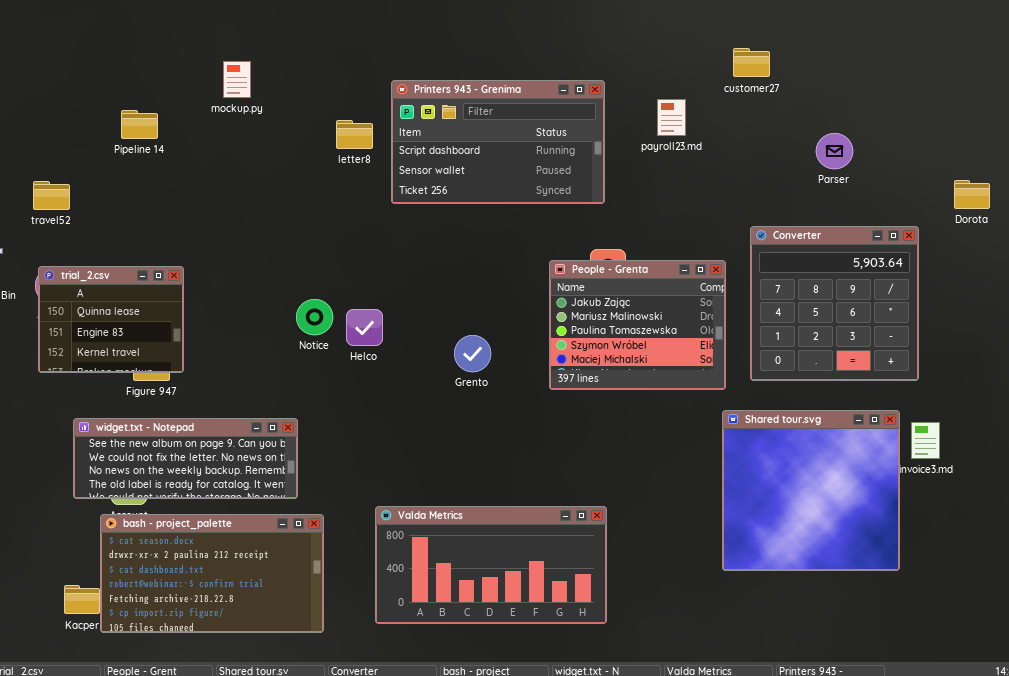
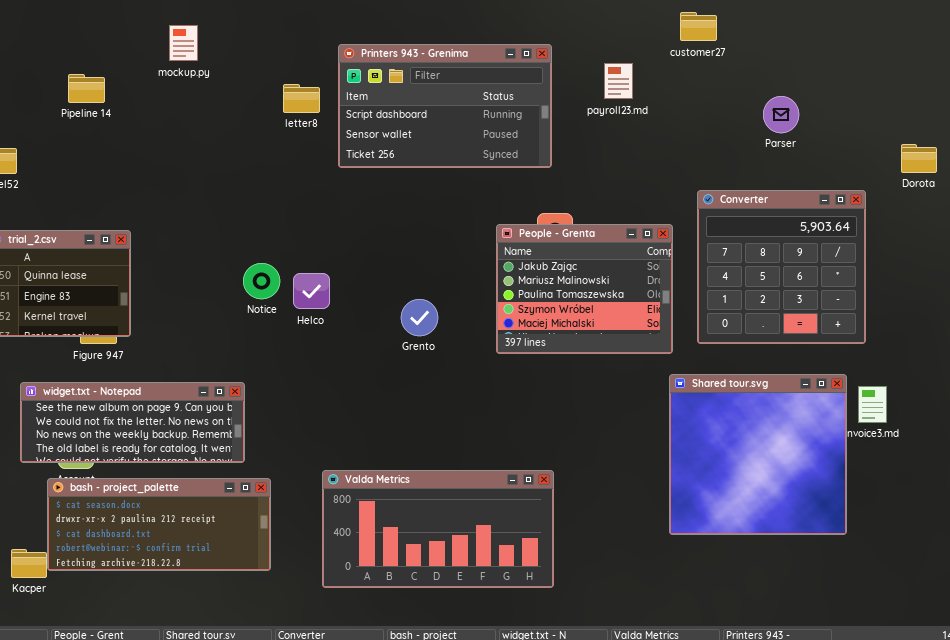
bash - project_palette: [100,514,324,633] -> [47,478,271,571], resized

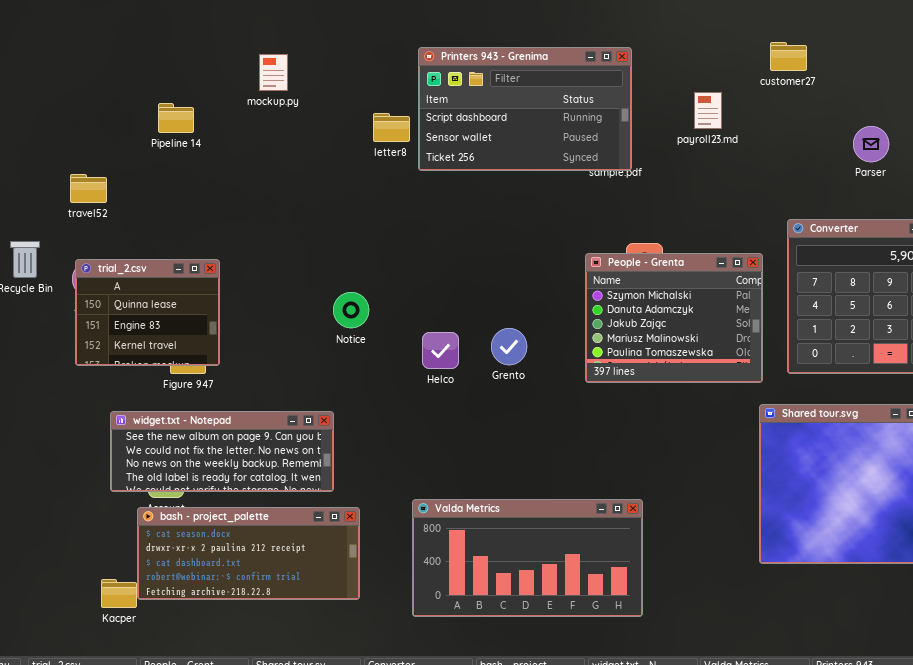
Printers 943 - Grenima: [338,44,552,168] -> [418,47,632,171], moved
People - Grenta: [496,224,673,354] -> [585,253,763,383], scrolled up 2 rows
Helco: [293,273,330,309] -> [422,332,459,369], moved

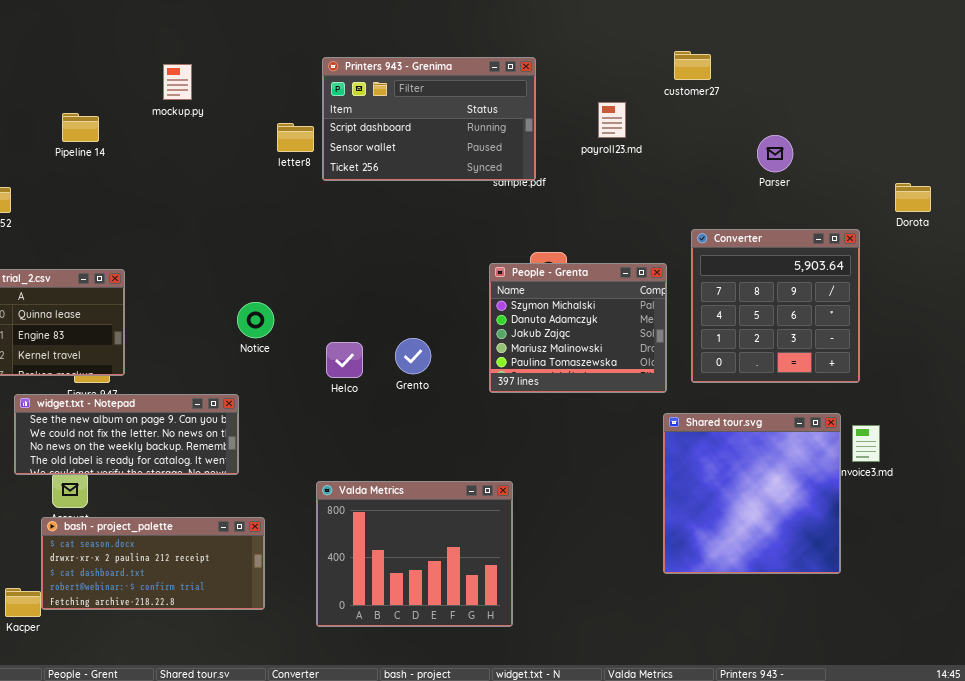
widget.txt - Notepad: [110,411,334,492] -> [14,394,239,475], moved
Valda Metrics: [412,499,643,617] -> [316,481,513,627], resized

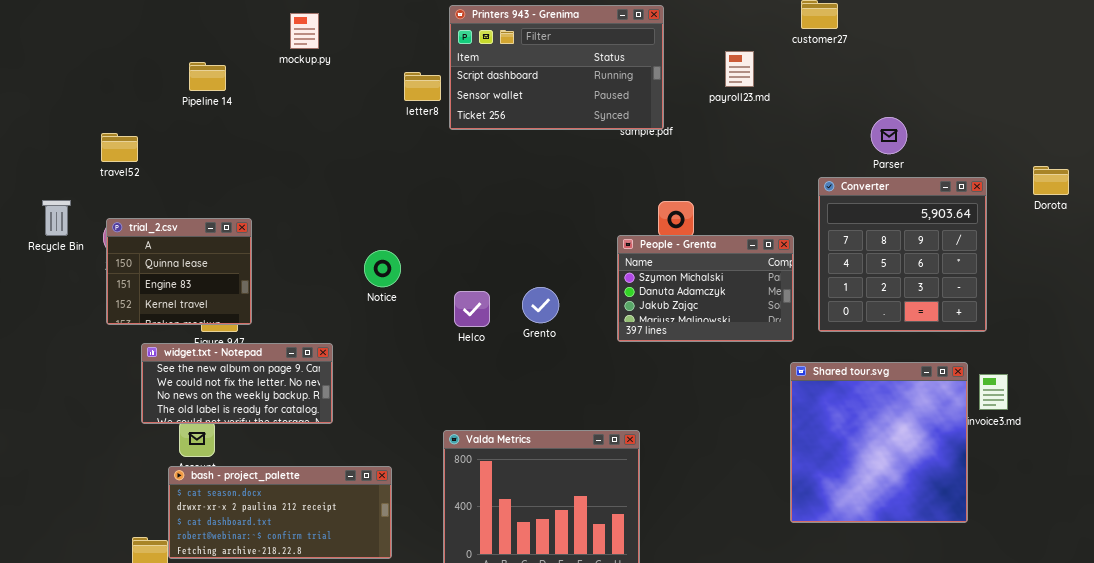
Parser: [757,135,793,172] -> [871,117,907,154], moved
Dorota: [895,183,931,212] -> [1033,166,1069,195], moved
People - Grenta: [489,263,667,393] -> [617,235,794,342], resized
widget.txt - Notepad: [14,394,239,475] -> [141,343,333,424], resized

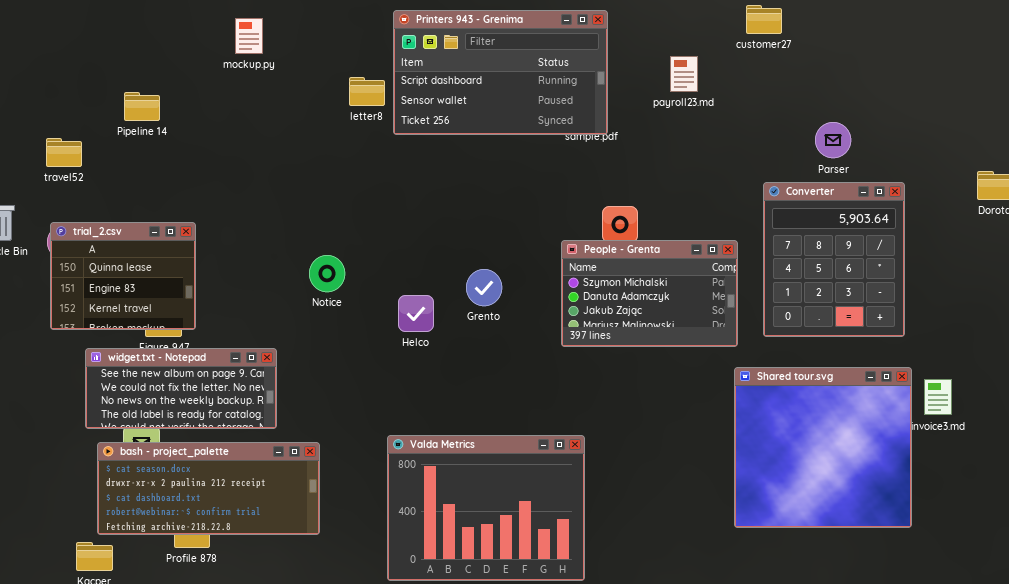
Pipeline 14: [189,62,226,91] -> [124,92,160,121], moved
Converter: [818,177,987,332] -> [763,182,905,337], resized
Grento: [522,287,559,323] -> [466,269,502,306], moved
bash - project_palette: [168,466,392,559] -> [97,442,320,535], moved

